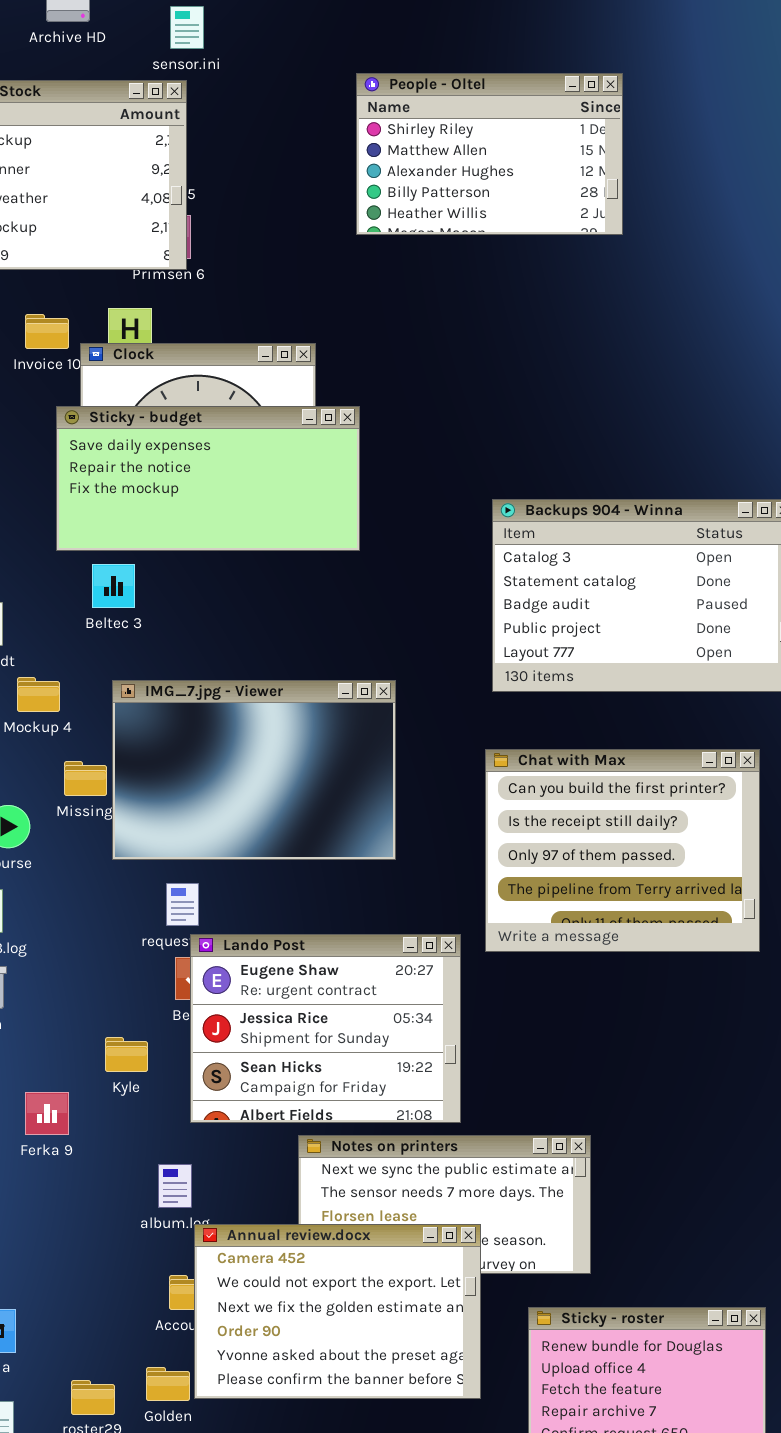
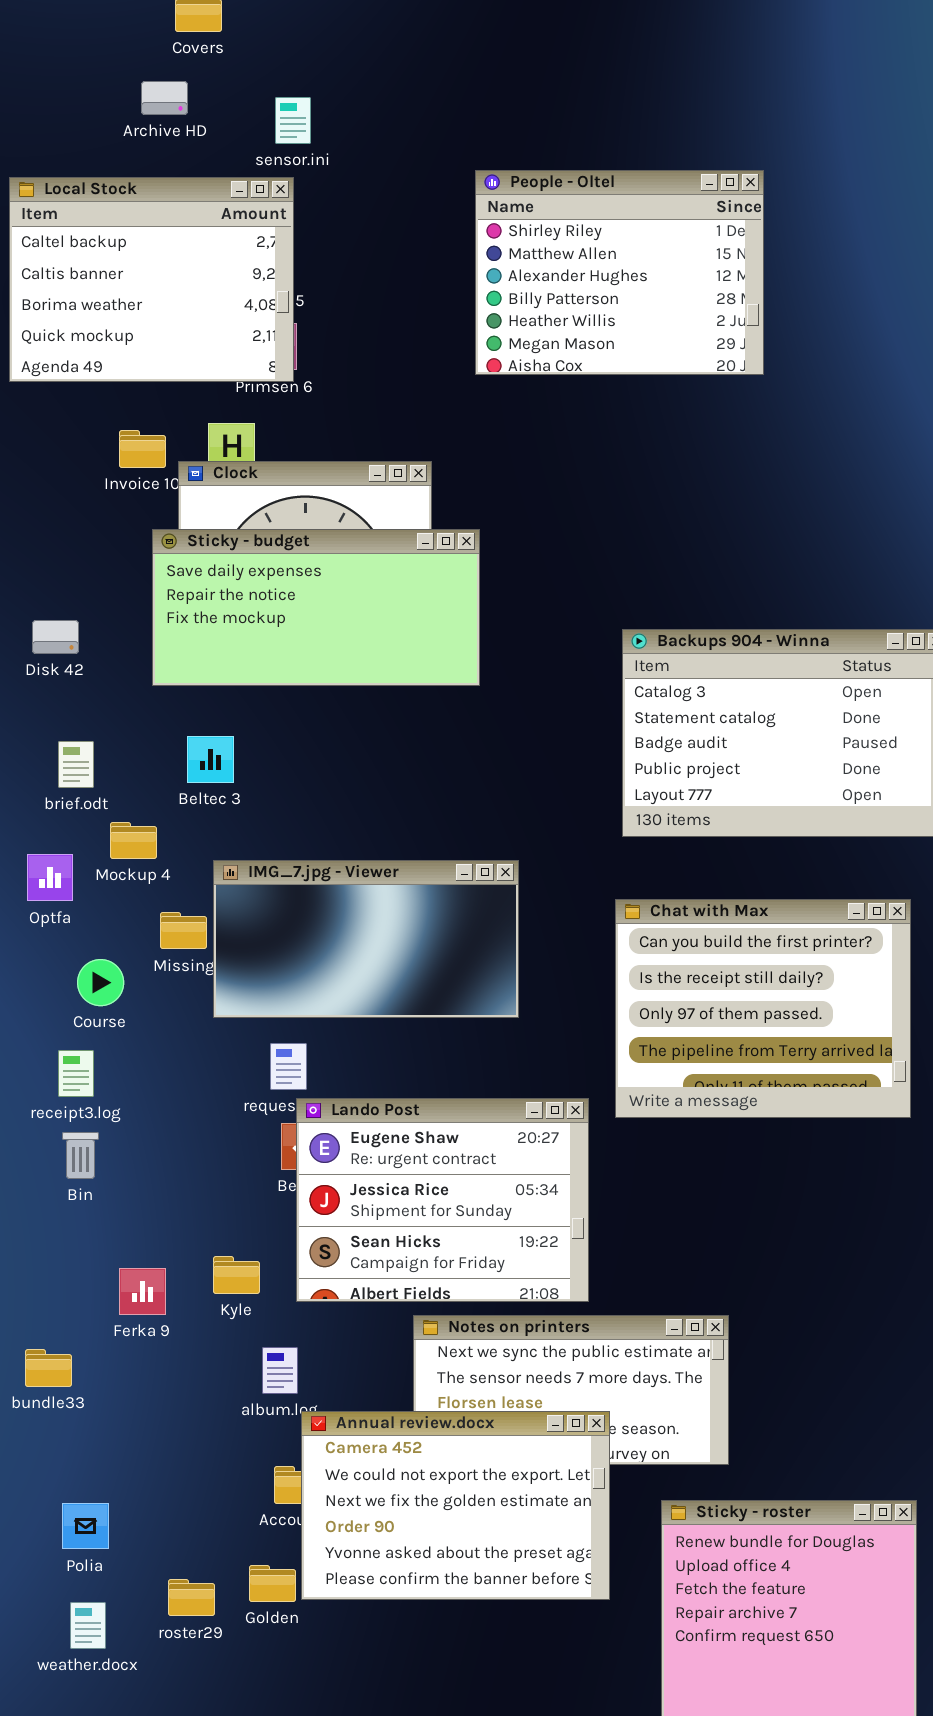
People - Oltel: [356,73,623,235] -> [475,170,764,375], resized
Beltec 3: [92,564,135,608] -> [187,736,234,783], moved
IMG_7.jpg - Viewer: [112,680,396,860] -> [213,860,519,1018], resized
Kyle: [105,1037,148,1072] -> [213,1256,260,1294], moved

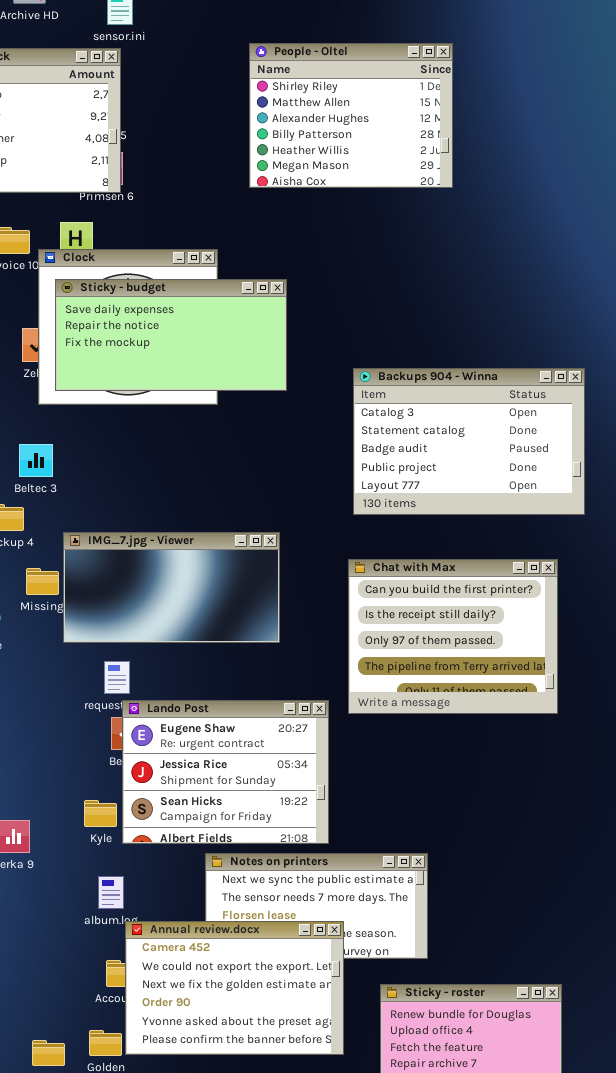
Sticky - budget: [152,529,480,686] -> [55,279,287,391], moved
Beltec 3: [187,736,234,783] -> [19,444,53,477], moved
Kyle: [213,1256,260,1294] -> [84,800,117,827], moved

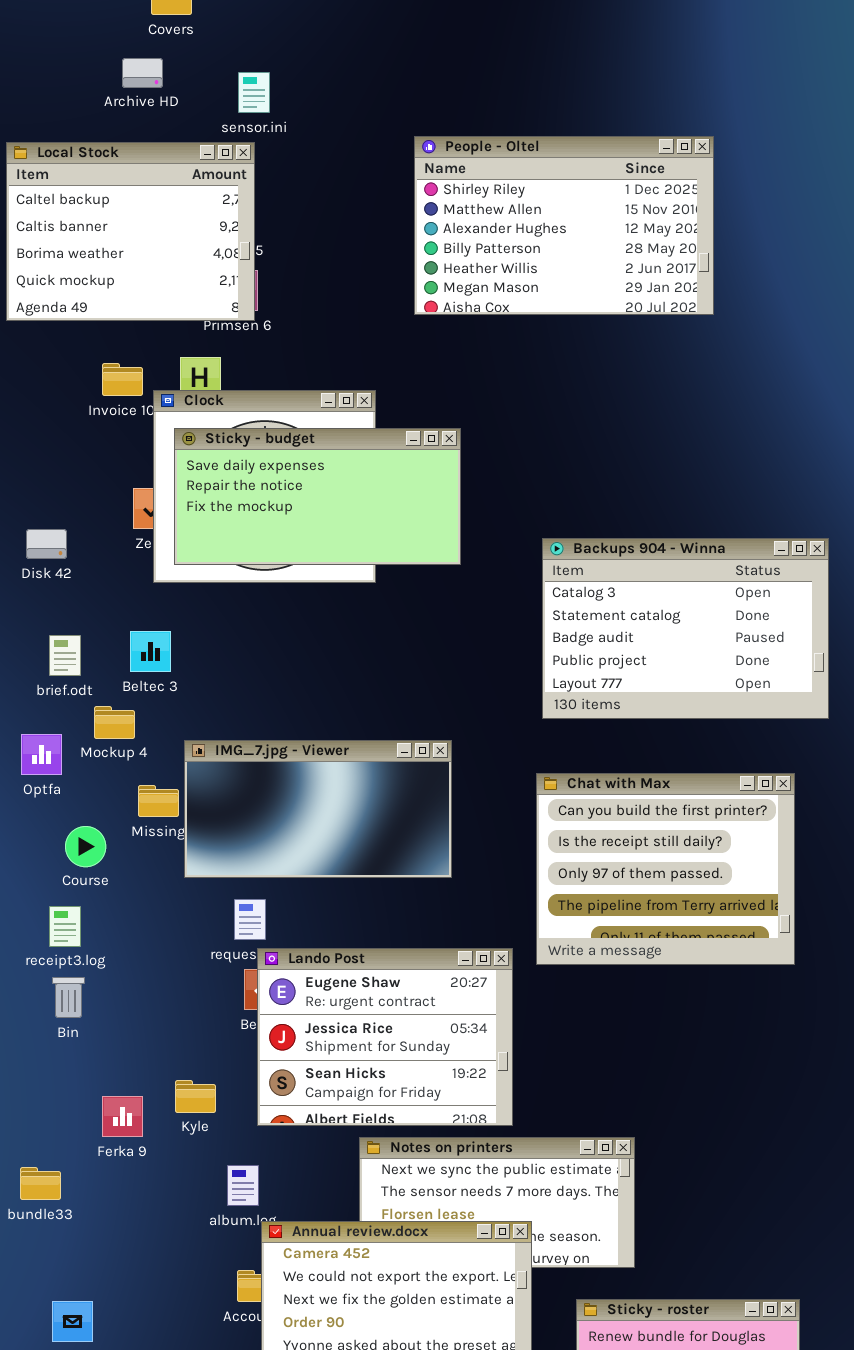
People - Oltel: [249,43,453,188] -> [414,136,714,315], resized
Kyle: [84,800,117,827] -> [175,1080,216,1113], moved

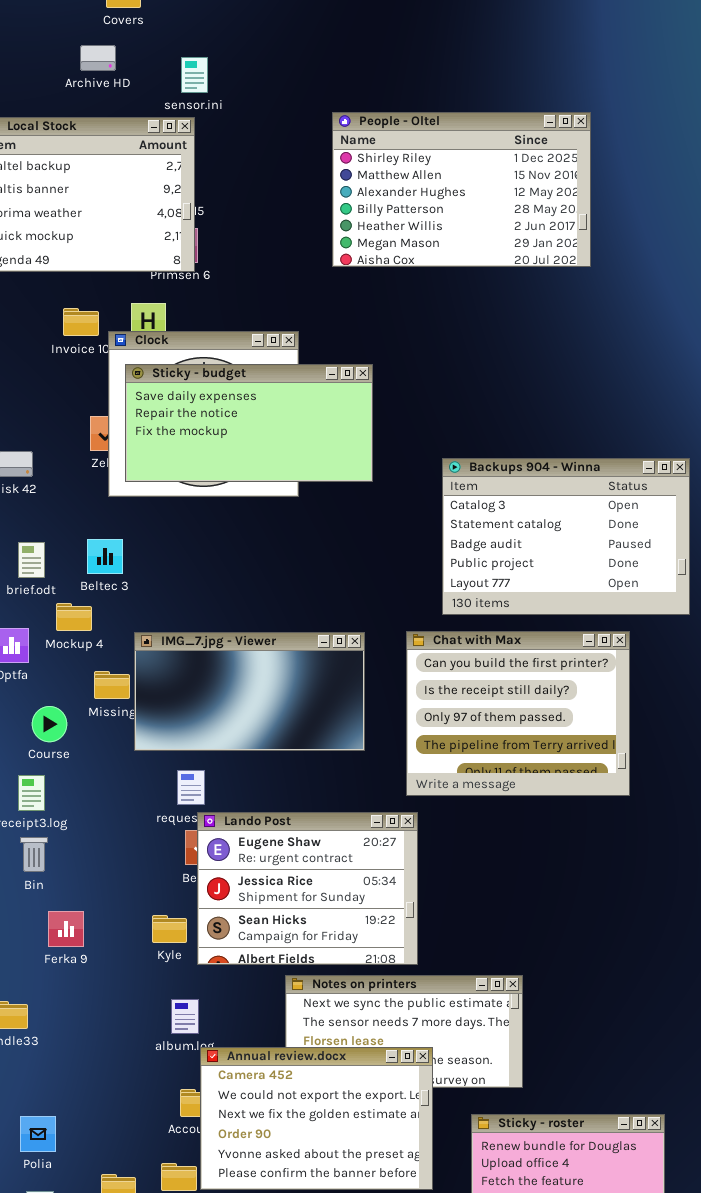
Chat with Max: [536,773,795,965] -> [406,631,630,796], moved
Kyle: [175,1080,216,1113] -> [152,915,187,943], moved
Ferka 9: [102,1096,143,1137] -> [48,911,84,947], moved

